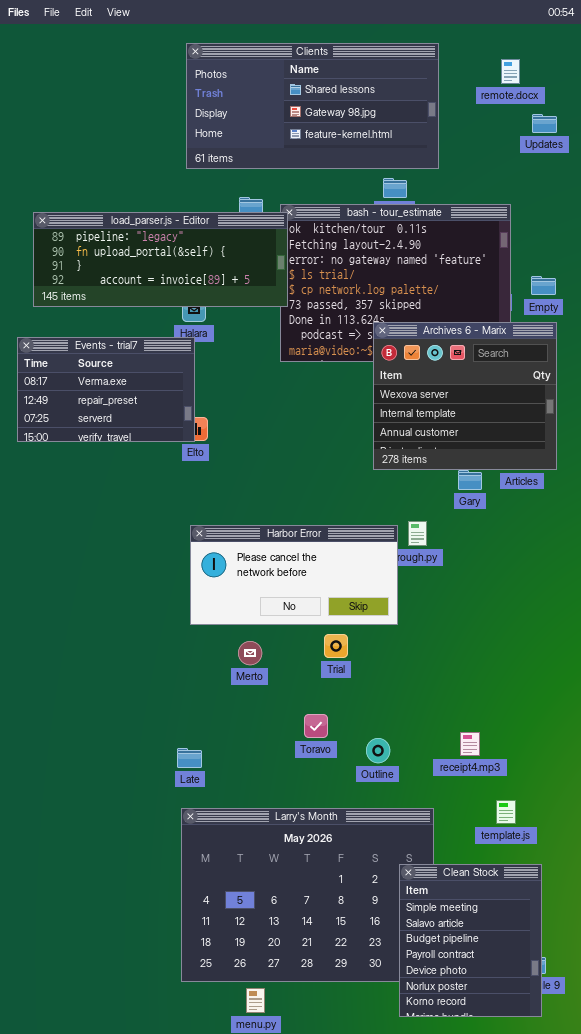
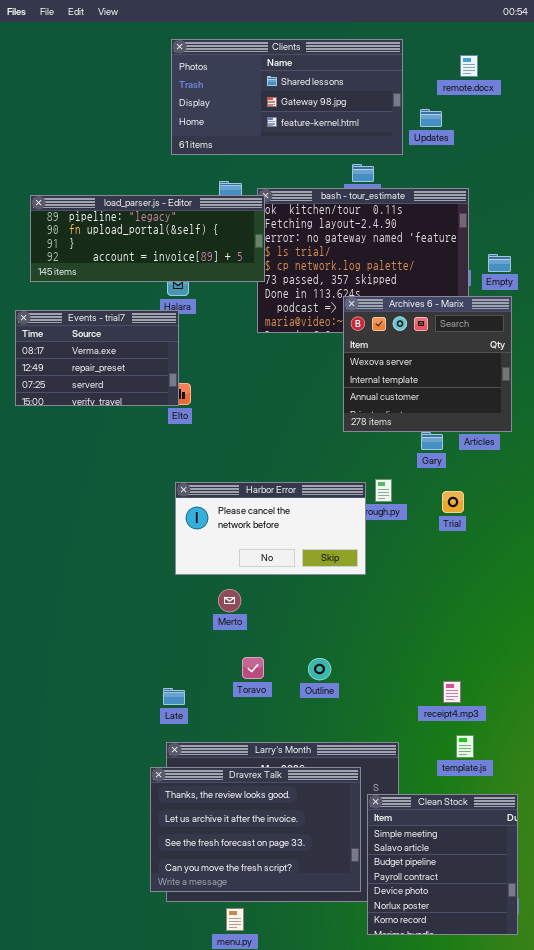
Updates: [532,114,557,133] -> [420,109,442,127], moved
Trial: [324,634,348,658] -> [442,491,464,513], moved
Toravo: [304,714,328,738] -> [242,657,264,679], moved
receipt4.mp3: [460,732,480,756] -> [443,681,461,703], moved
Outline: [366,738,390,763] -> [308,658,331,680], moved
Dravrex Talk: none -> [150,767,361,892], opened
Clean Stock: [399,864,542,1017] -> [367,794,518,935], resized

